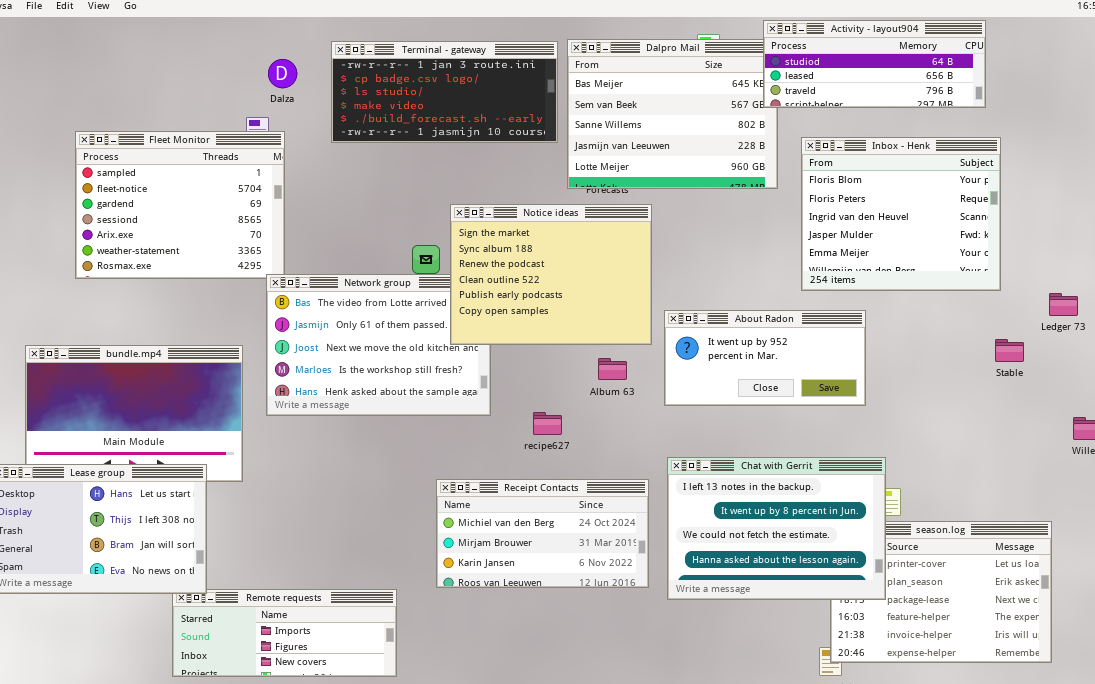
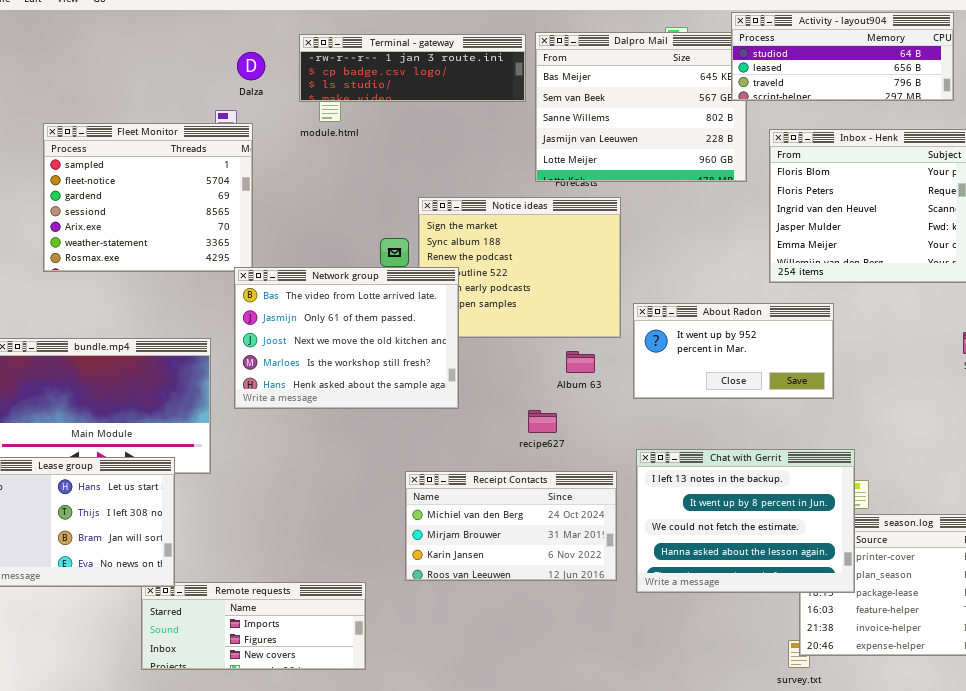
Terminal - gateway: [331,41,558,143] -> [299,34,526,102], resized
Network group: [266,274,491,416] -> [234,267,459,409], raised
recipe627: [533,412,562,435] -> [528,410,557,433], moved

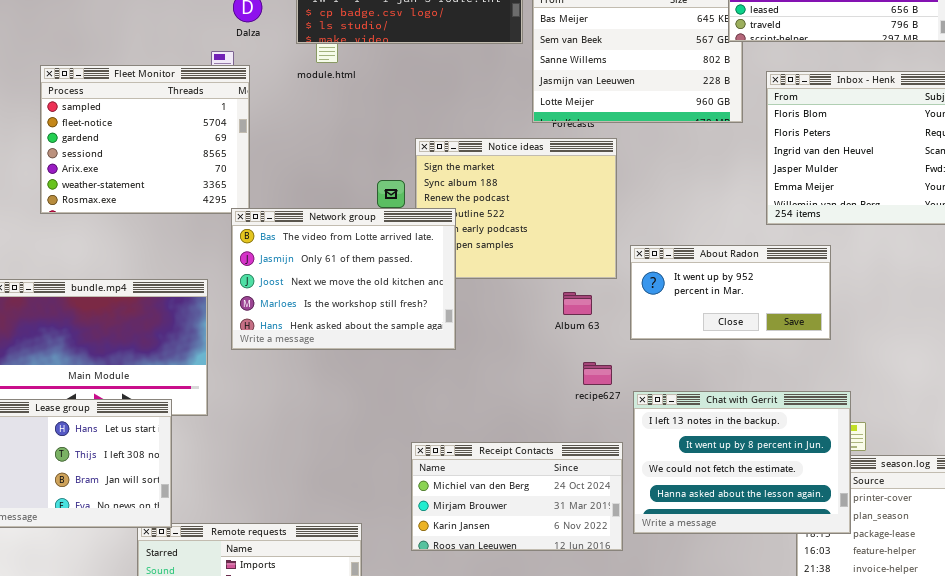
recipe627: [528,410,557,433] -> [583,362,612,385], moved
Receipt Contacts: [405,471,617,581] -> [411,442,623,551], moved

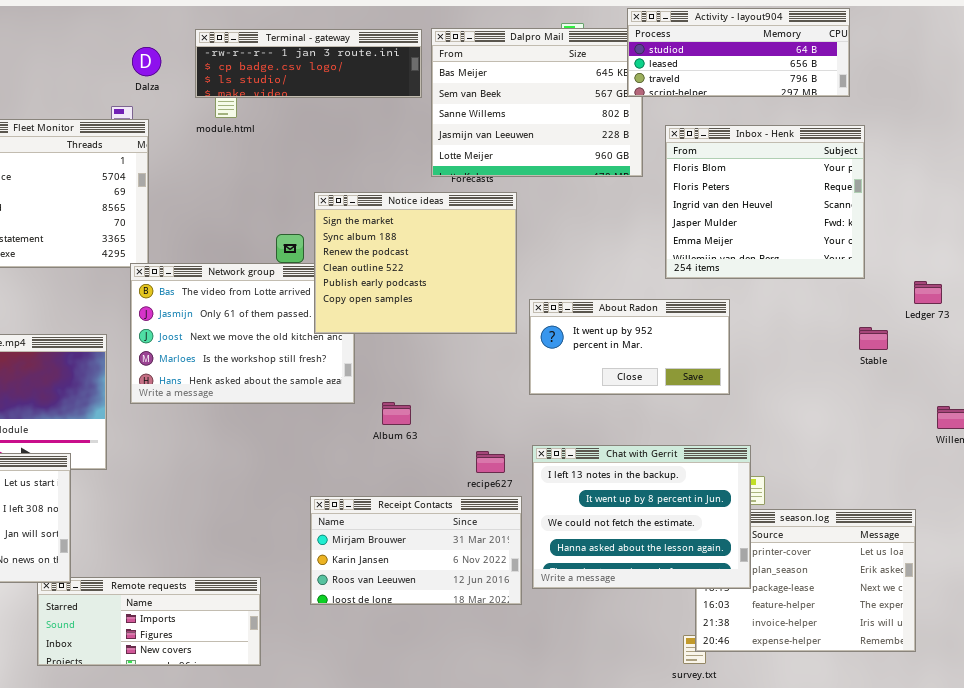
Notice ideas: [415,138,617,279] -> [314,192,517,334], raised
Album 63: [563,292,592,315] -> [382,402,411,425], moved
recipe627: [583,362,612,385] -> [476,451,505,473], moved
Receipt Contacts: [411,442,623,551] -> [310,496,522,605], scrolled down 1 row

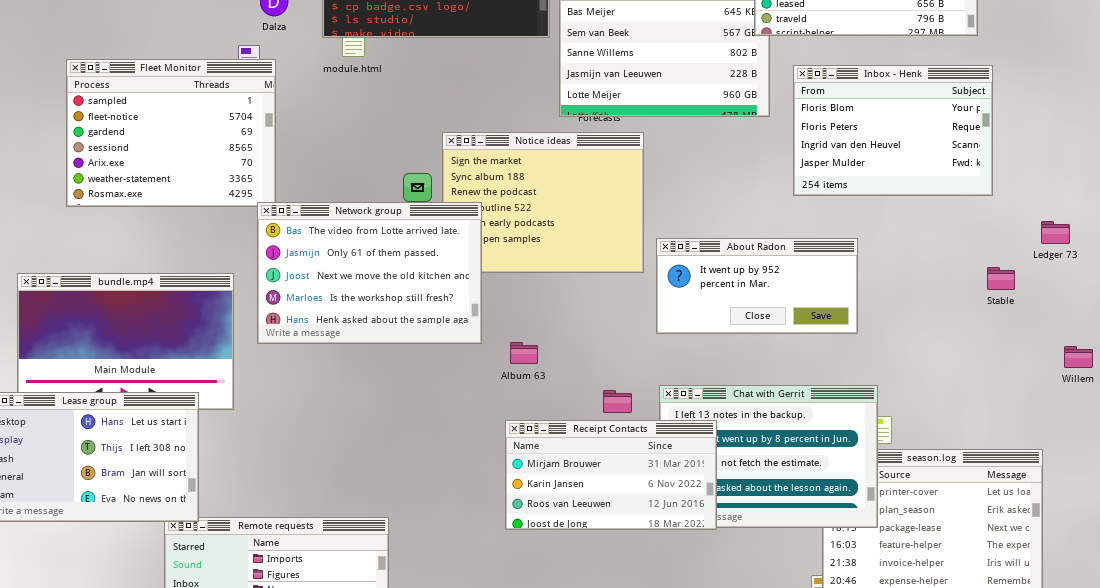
Inbox - Henk: [665,125,865,279] -> [793,65,993,196], resized
Network group: [130,263,355,404] -> [257,202,482,344], raised
Receipt Contacts: [310,496,522,605] -> [505,420,717,530], moved

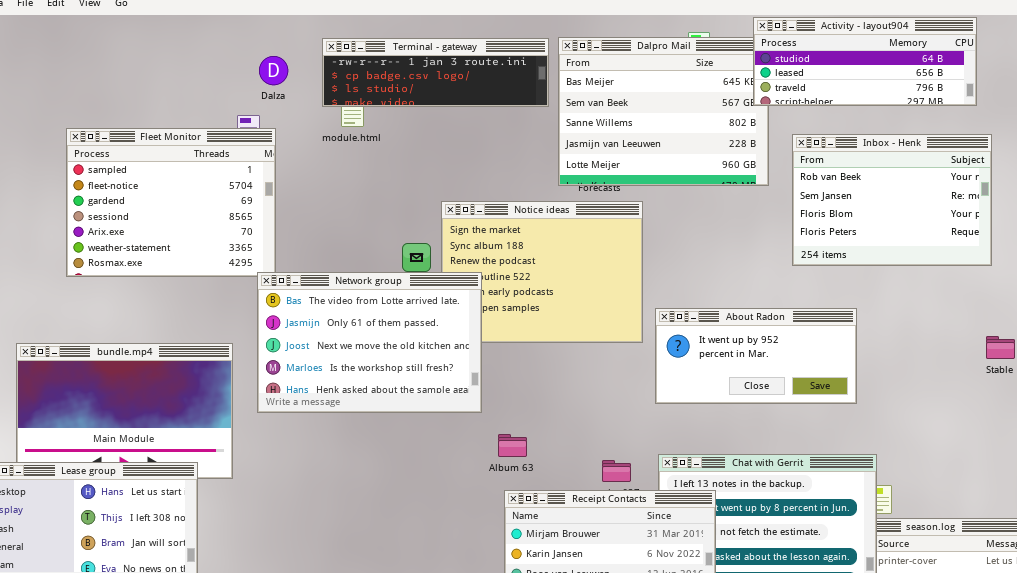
Inbox - Henk: [793,65,993,196] -> [792,134,992,266], scrolled up 2 rows
Album 63: [510,342,538,364] -> [498,434,527,457], moved

